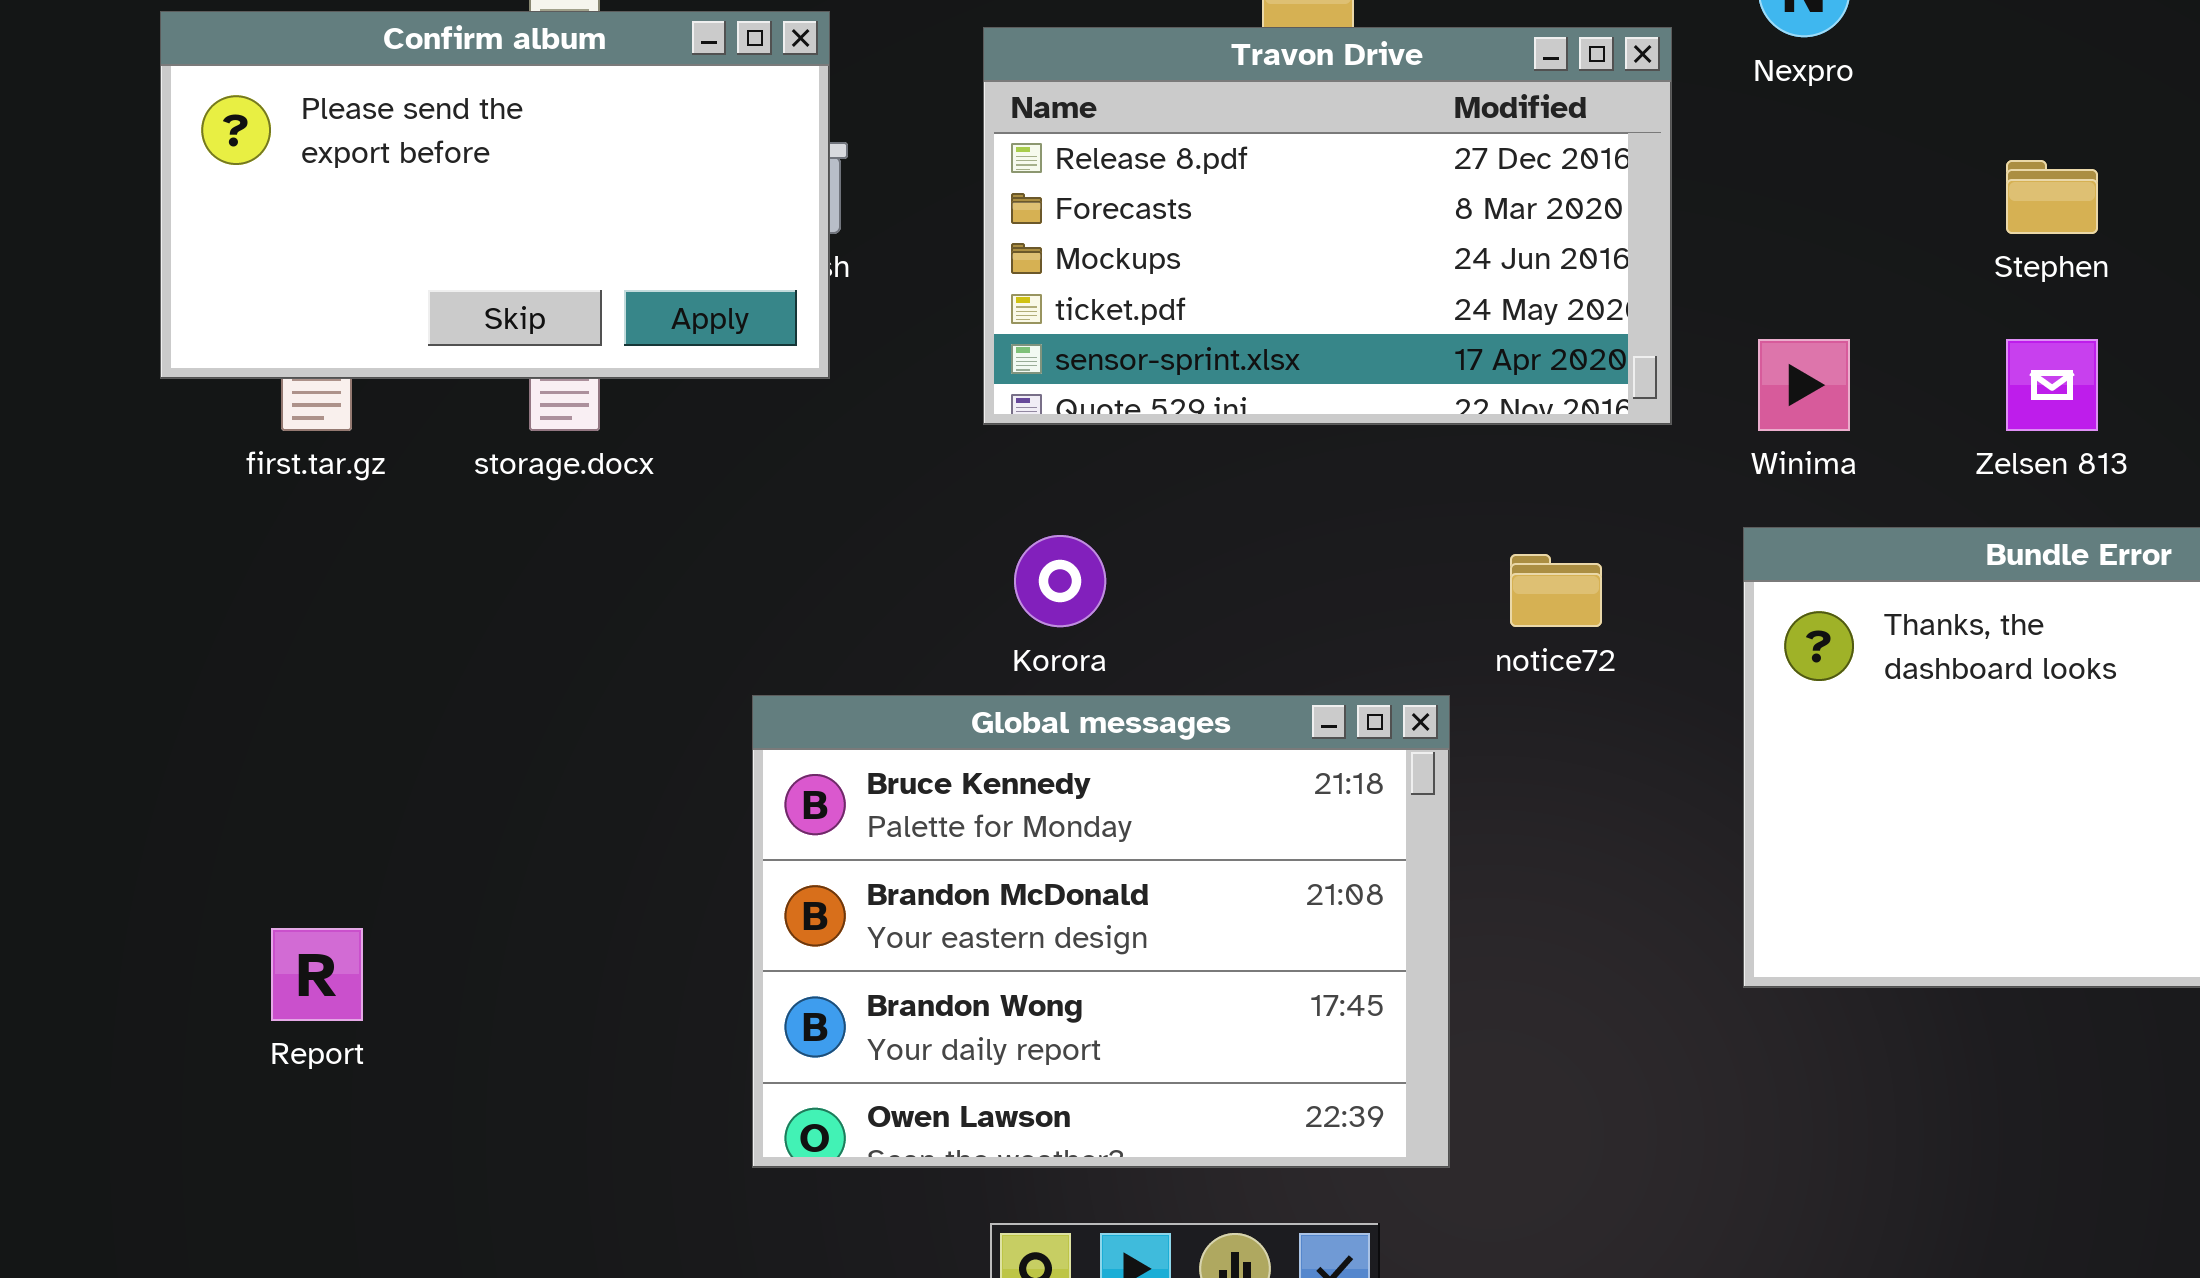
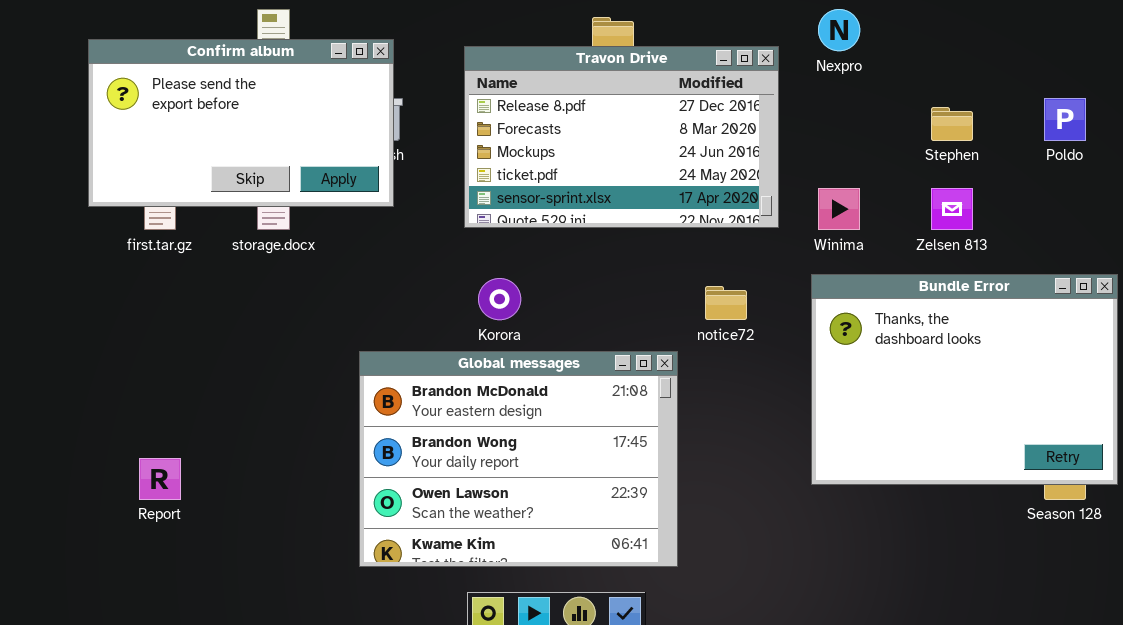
Global messages: [752,695,1450,1168] -> [359,351,678,567], scrolled down 1 row

